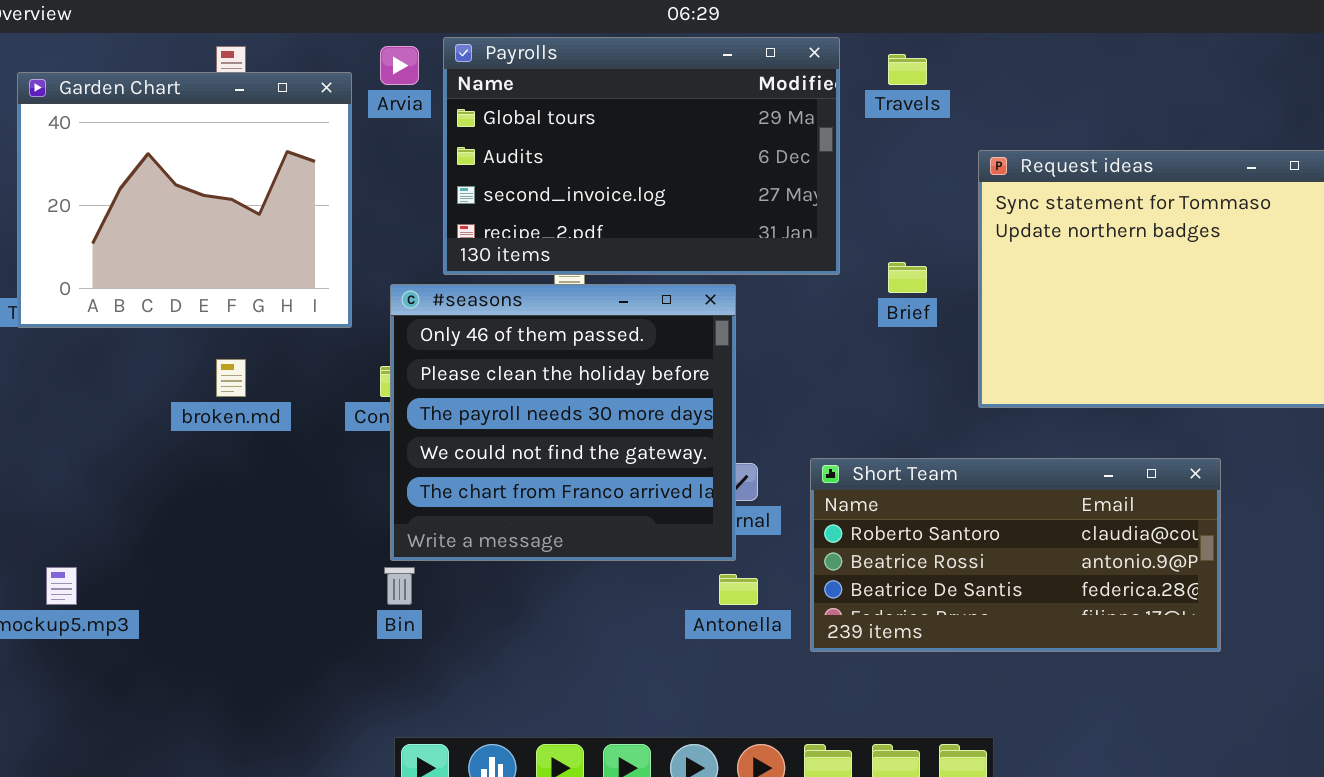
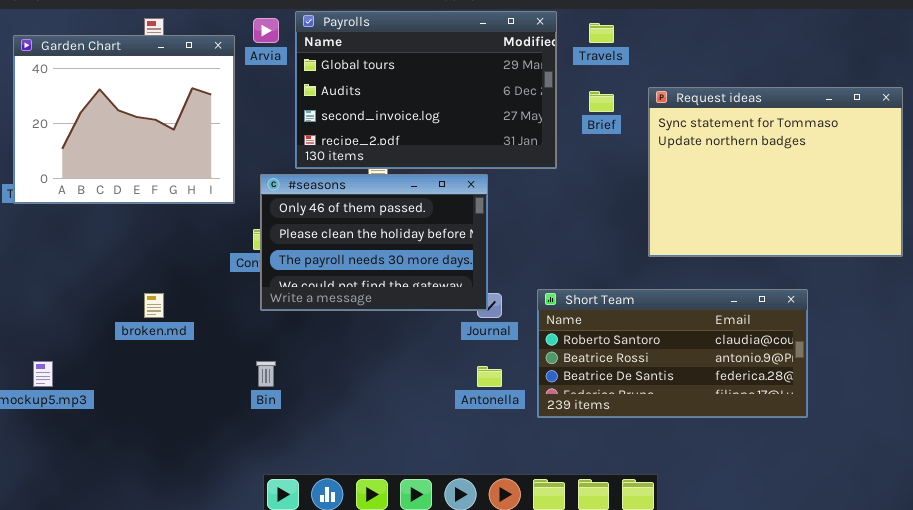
Brief: [888,262,927,293] -> [589,91,614,112], moved
#seasons: [390,284,736,561] -> [260,174,488,311], resized
broken.md: [216,359,246,397] -> [144,293,164,318], moved

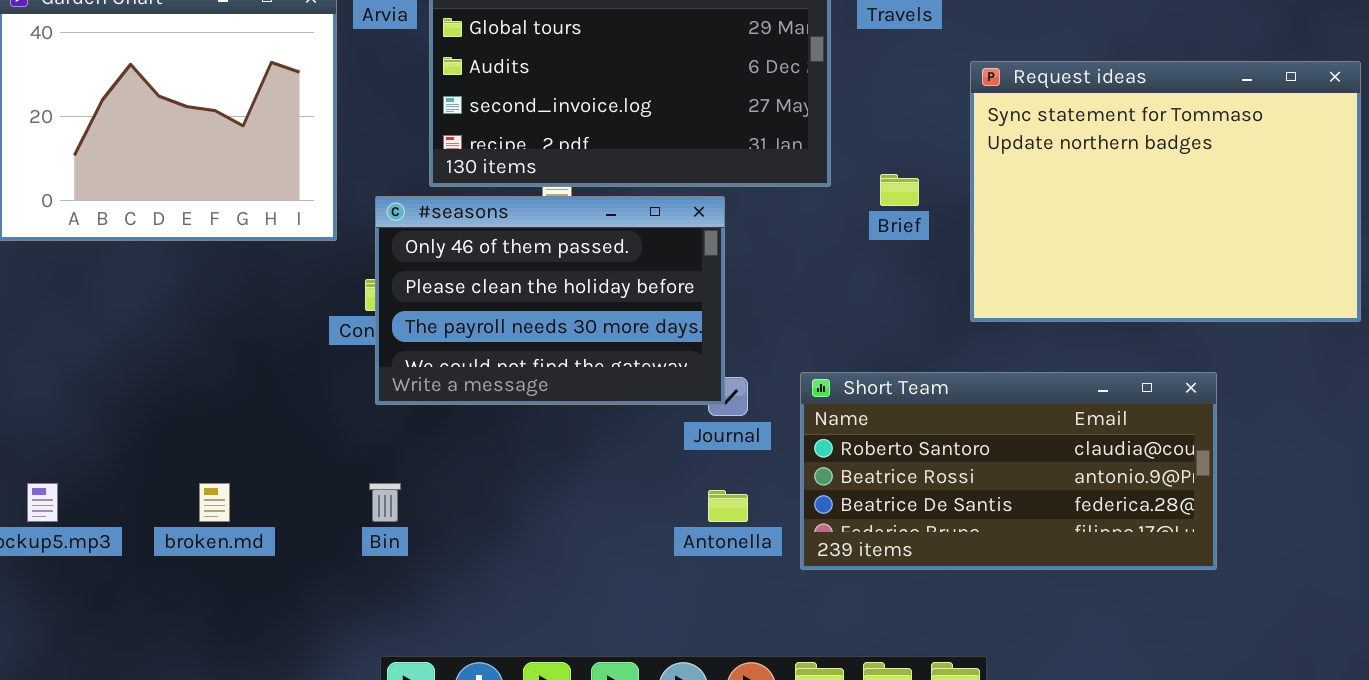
Brief: [589,91,614,112] -> [880,174,919,206], moved
broken.md: [144,293,164,318] -> [199,483,230,522], moved

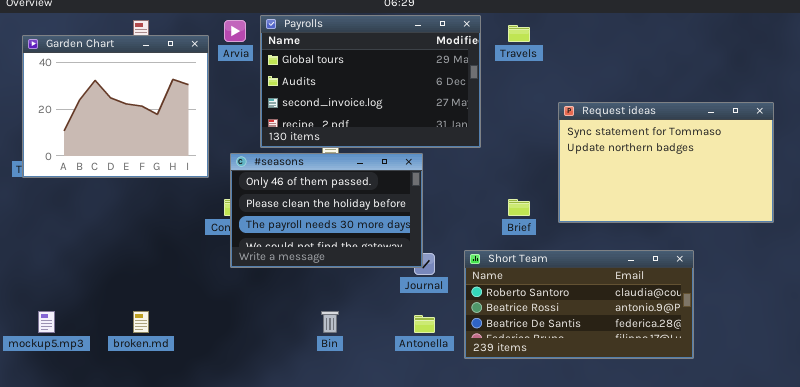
Request ideas: [970,61,1361,322] -> [558,102,774,223], resized
Brief: [880,174,919,206] -> [508,199,530,216], moved
Bin: [369,483,401,522] -> [321,311,339,333], moved

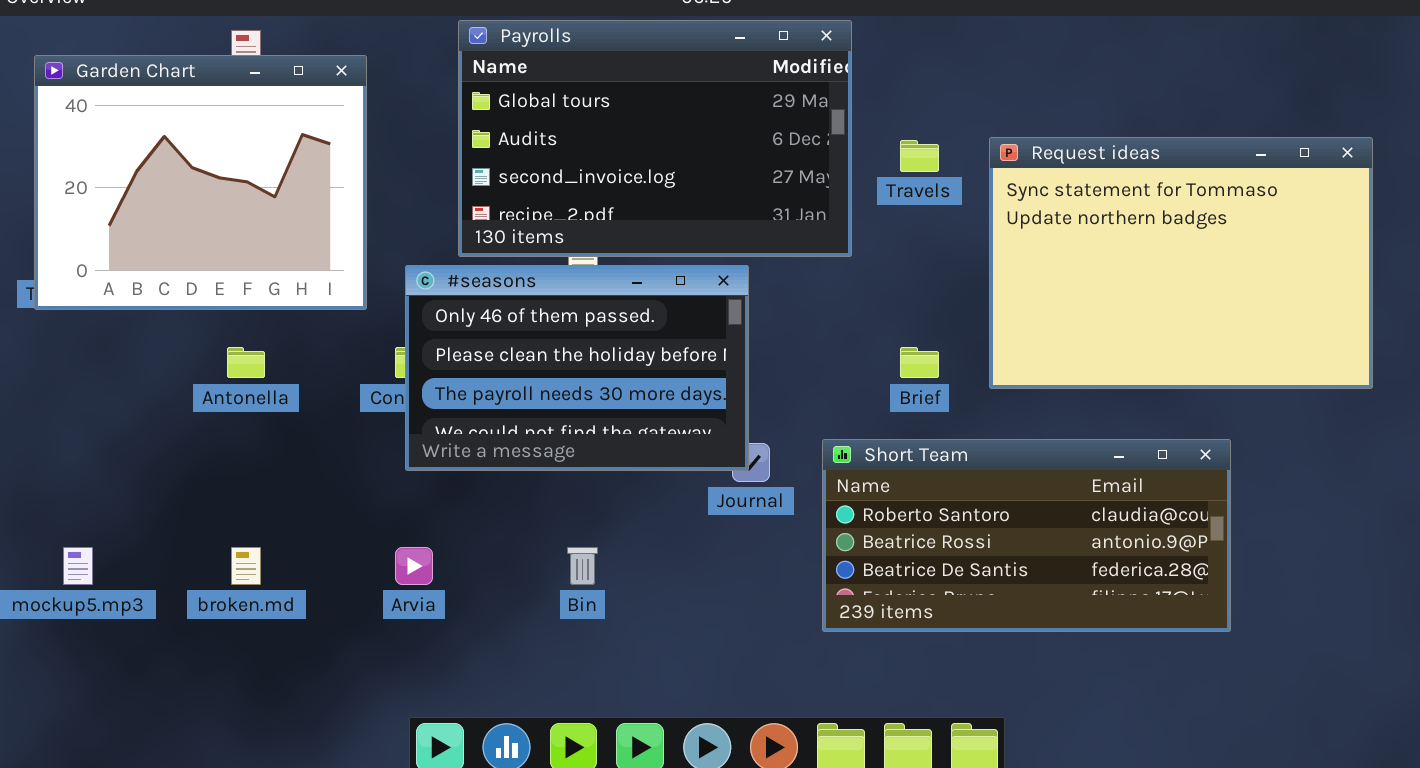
Arvia: [224,20,246,42] -> [395,547,433,585], moved
Travels: [508,25,530,42] -> [900,140,939,172], moved
Request ideas: [558,102,774,223] -> [989,137,1373,389], resized
Antonella: [414,315,435,333] -> [227,347,265,378], moved

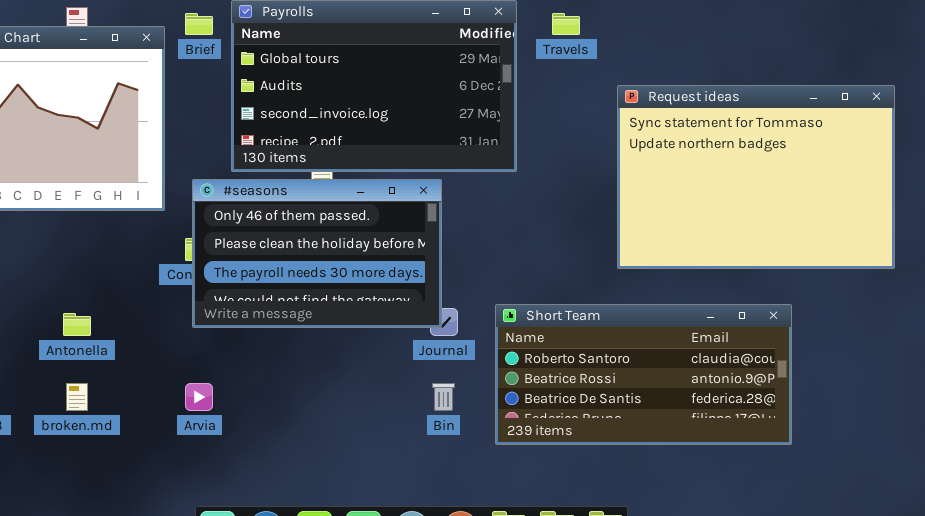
Travels: [900,140,939,172] -> [552,13,580,35], moved
Antonella: [227,347,265,378] -> [63,313,91,336], moved
Brief: [900,347,939,378] -> [185,13,213,35], moved
Bin: [567,547,598,585] -> [432,383,455,411], moved

